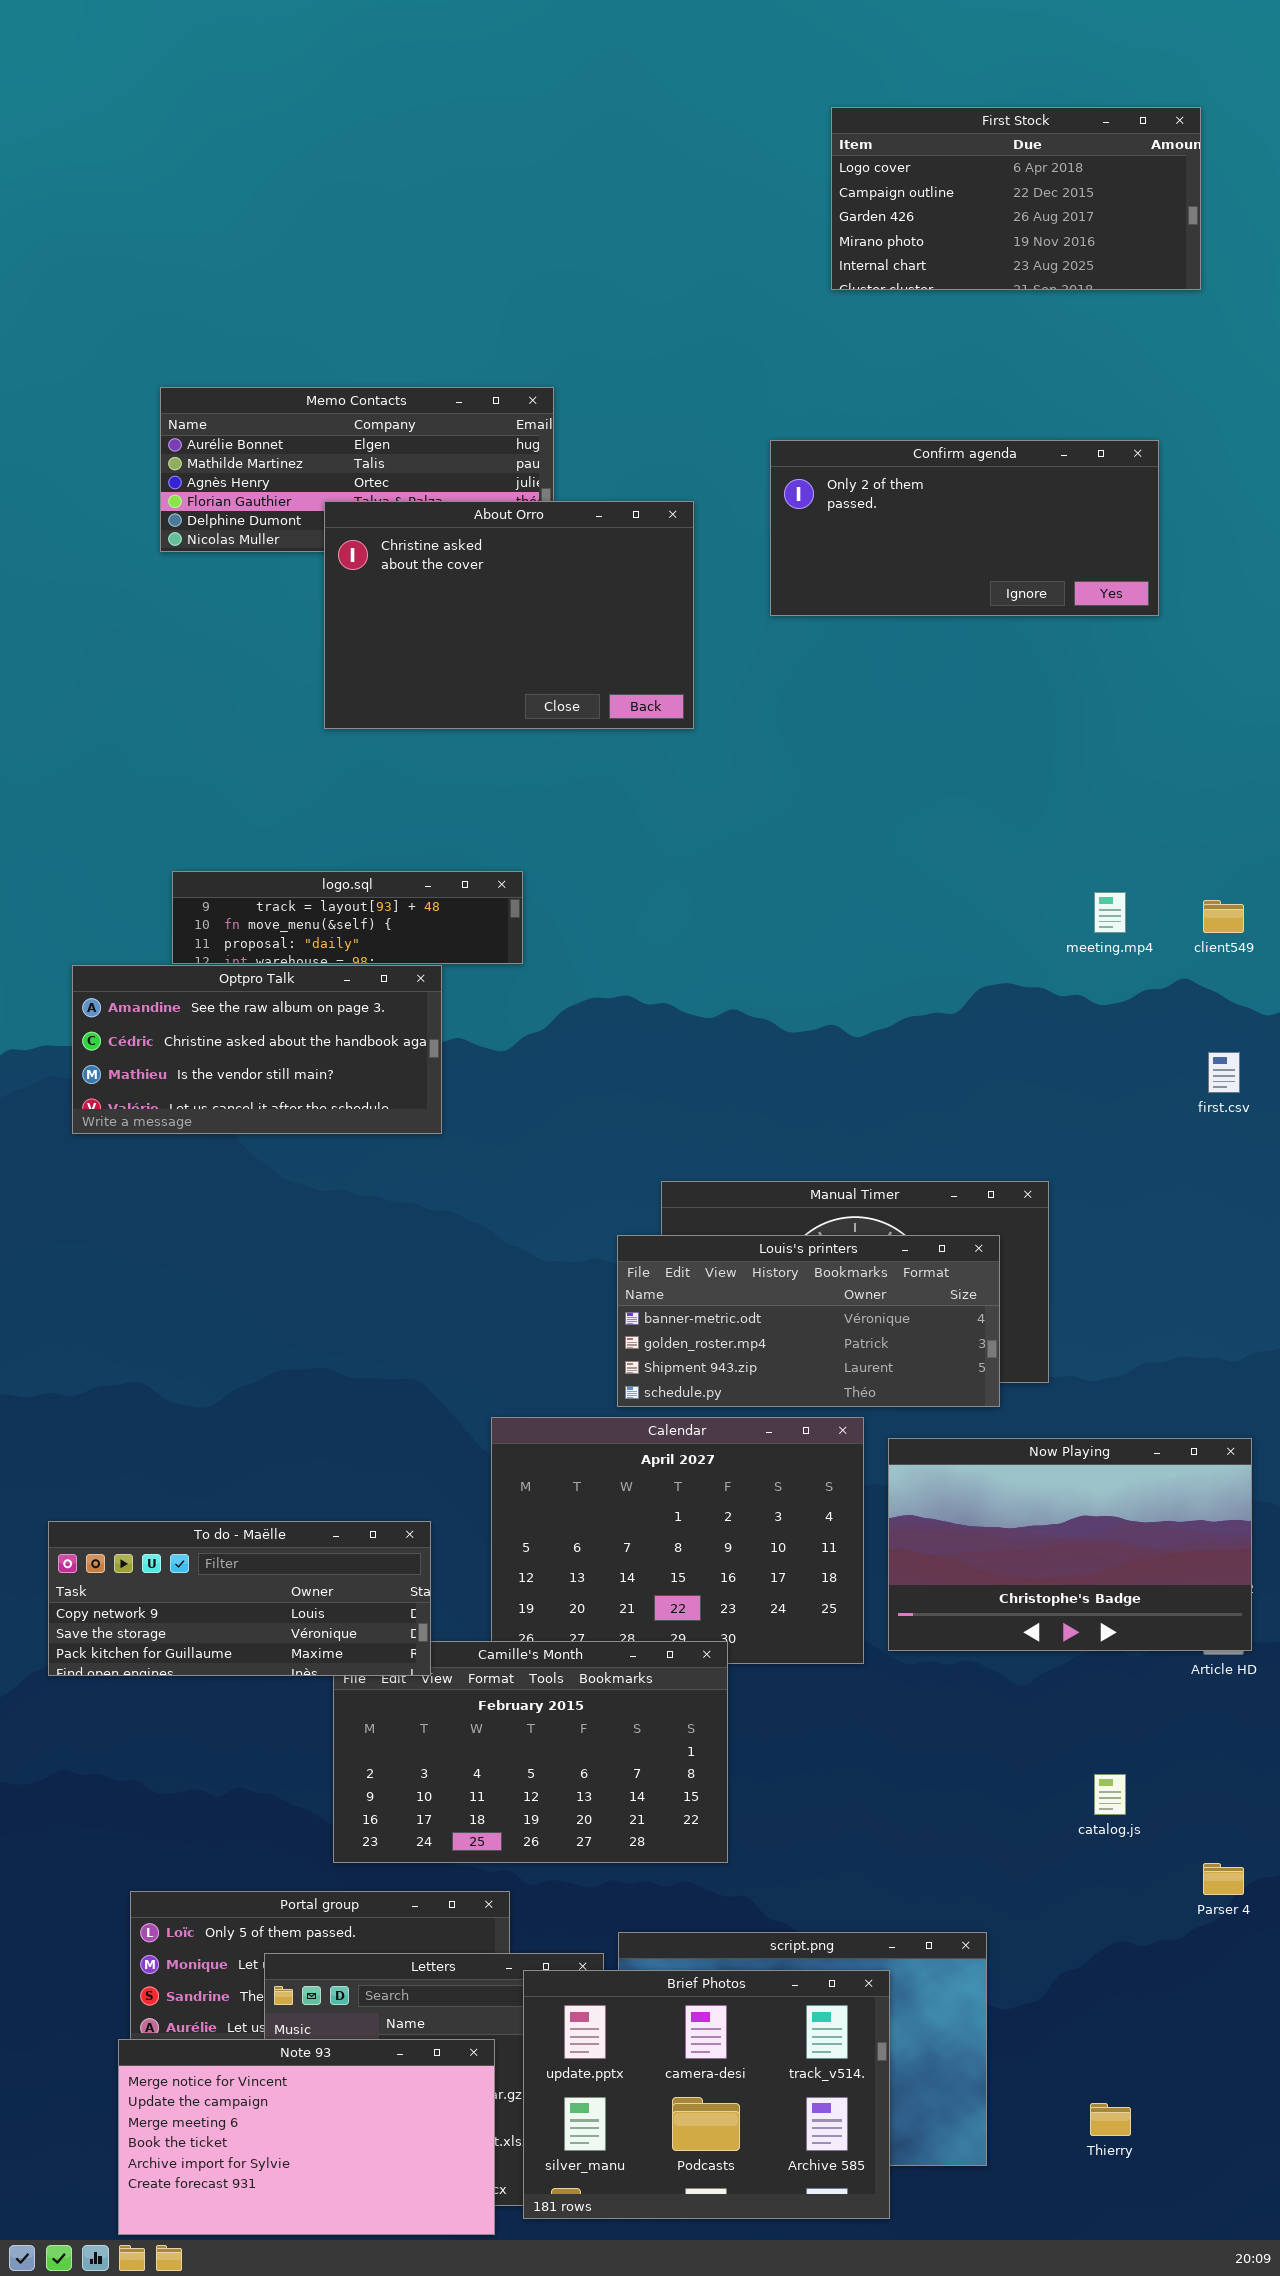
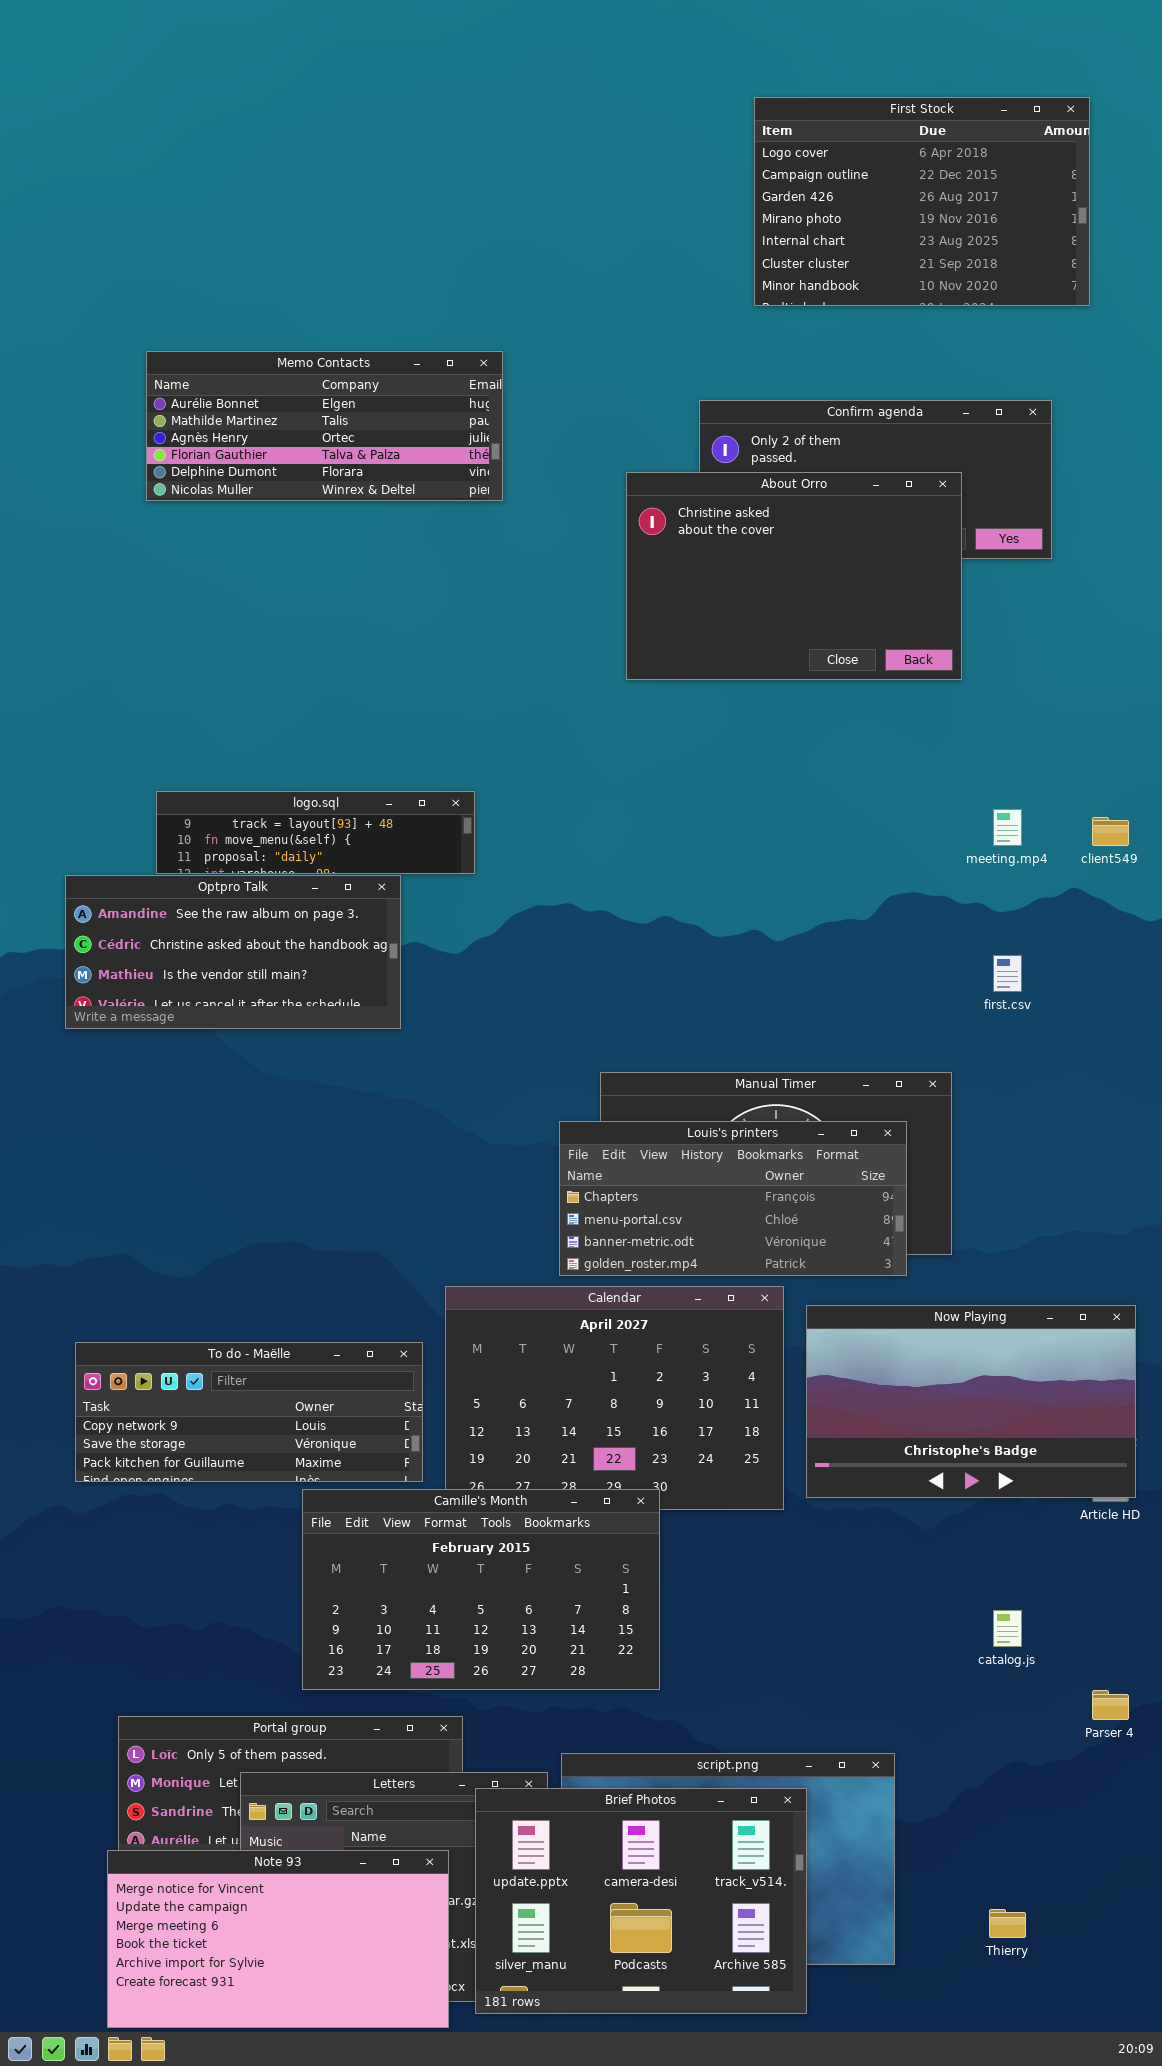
First Stock: [831,107,1201,290] -> [754,97,1090,306], resized
About Orro: [324,501,694,729] -> [626,472,962,680], moved
first.csv: [1208,1052,1240,1093] -> [993,955,1022,992], moved
Louis's printers: [617,1235,1000,1407] -> [559,1121,907,1276], scrolled up 2 rows
To do - Maëlle: [48,1521,431,1676] -> [75,1342,423,1482], moved

